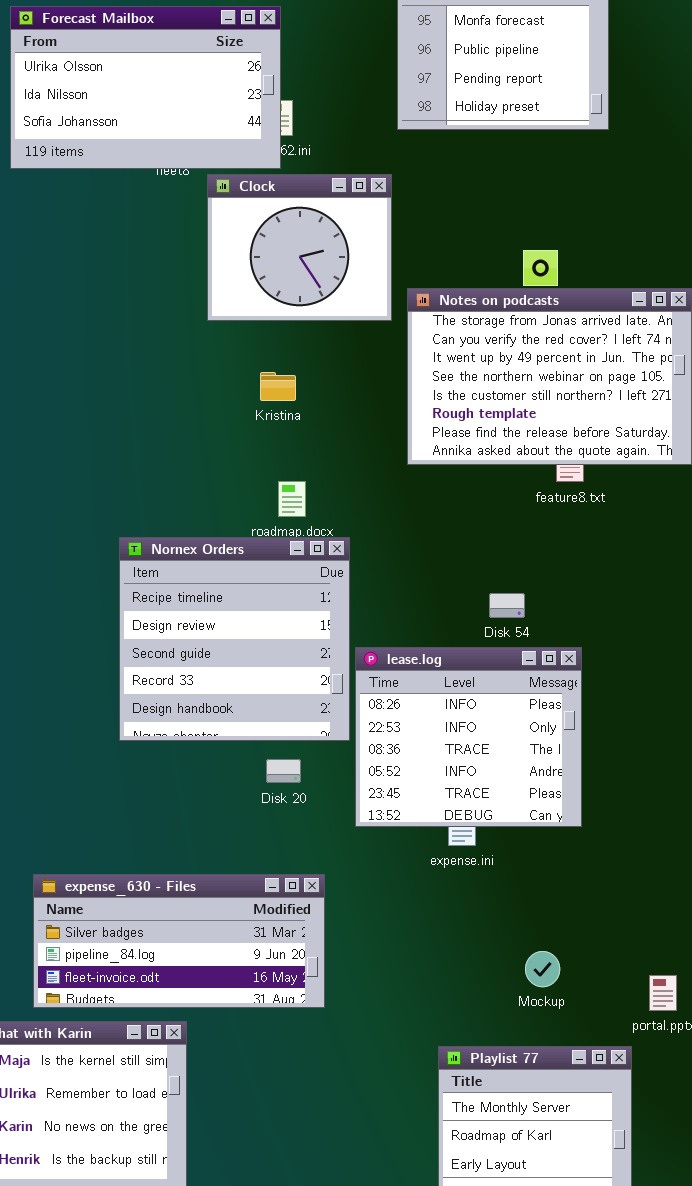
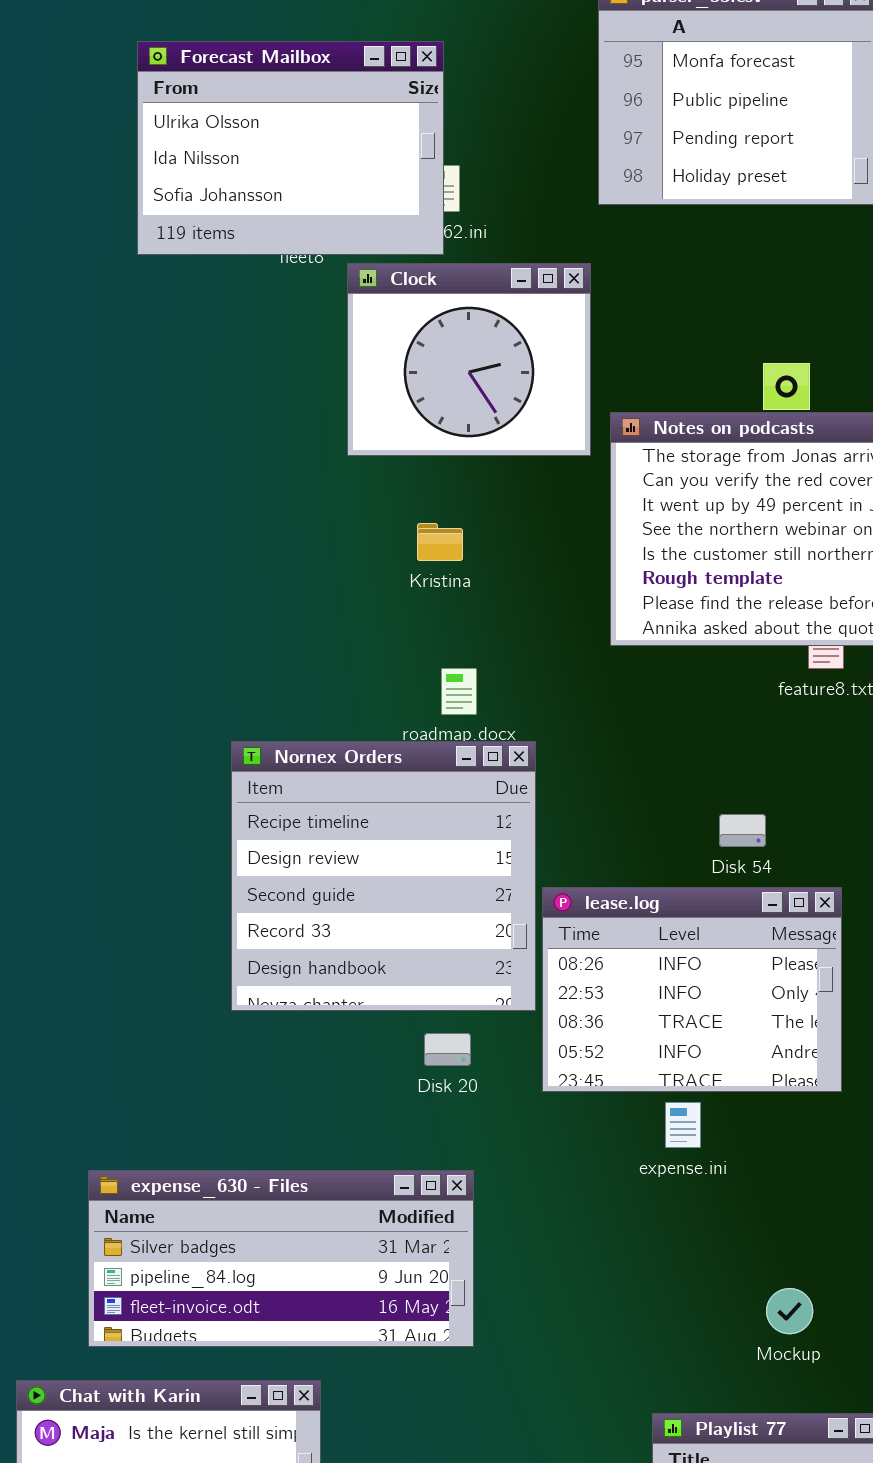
Forecast Mailbox: [10,6,281,169] -> [137,41,444,255], resized
lease.log: [355,647,582,827] -> [542,887,842,1092], resized
expense_630 - Files: [33,874,325,1008] -> [88,1170,474,1347], moved

